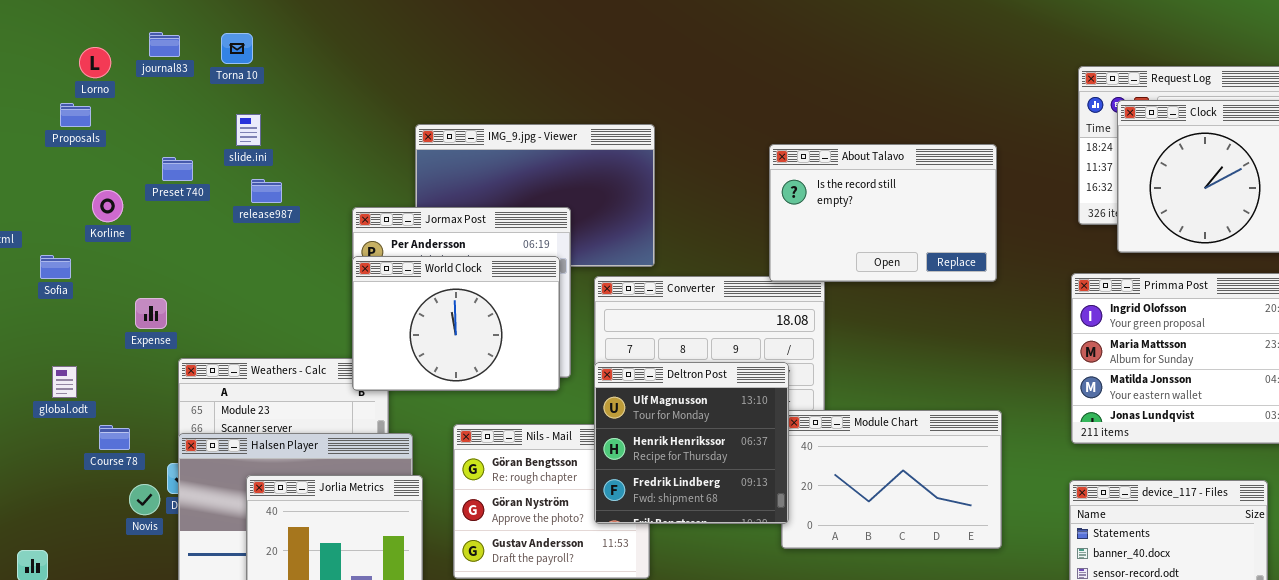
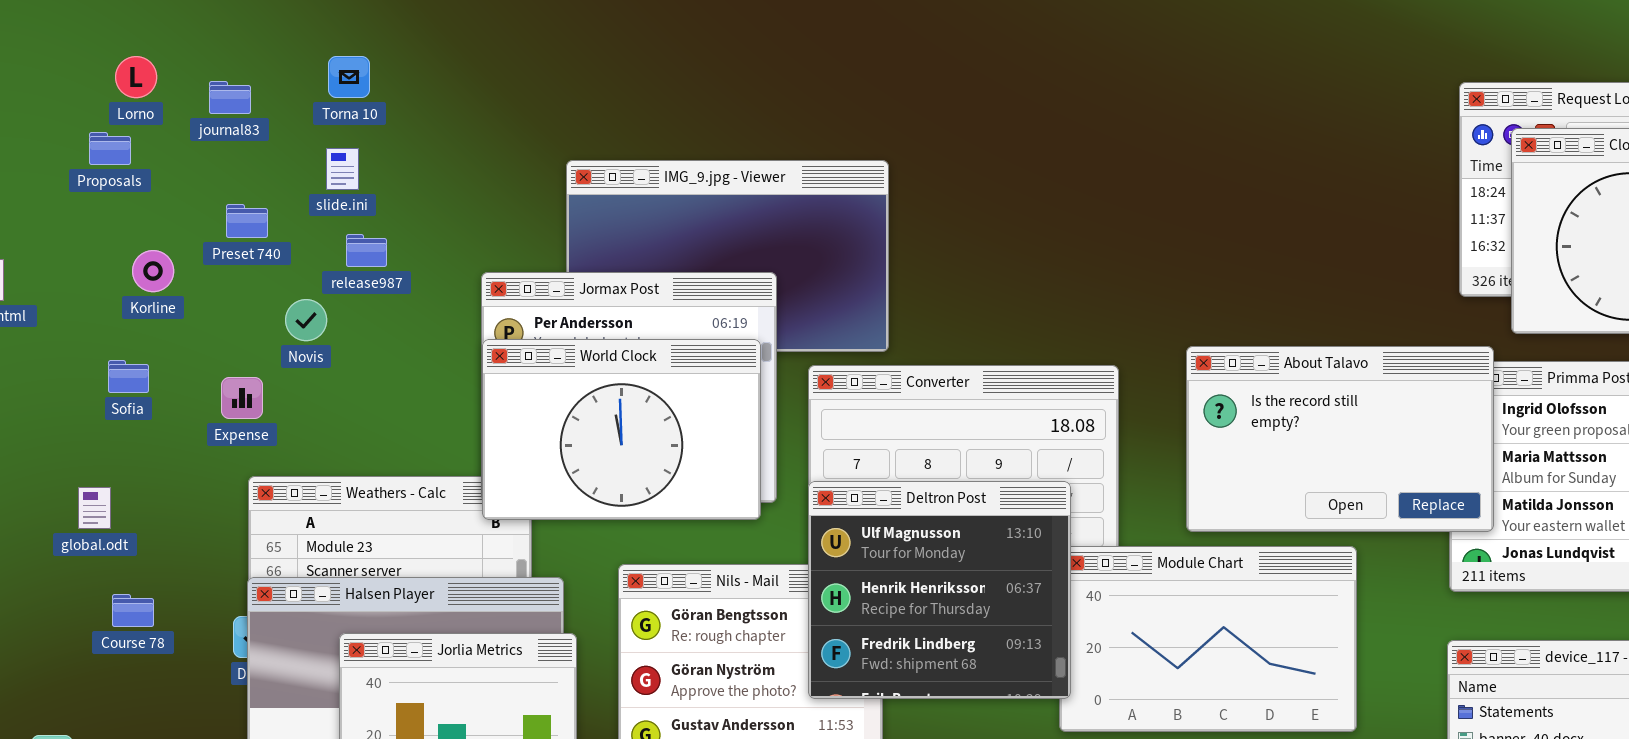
journal83: [149,32,180,57] -> [209,81,251,114], moved
Torna 10: [221,33,253,64] -> [328,56,370,98], moved
About Talavo: [769,144,997,282] -> [1186,346,1494,532], moved
Sofia: [40,255,71,279] -> [108,360,149,393], moved
Expense: [135,298,167,329] -> [221,377,263,419], moved
Course 78: [99,425,130,450] -> [112,594,154,627], moved
Novis: [129,484,160,515] -> [285,299,327,341], moved

